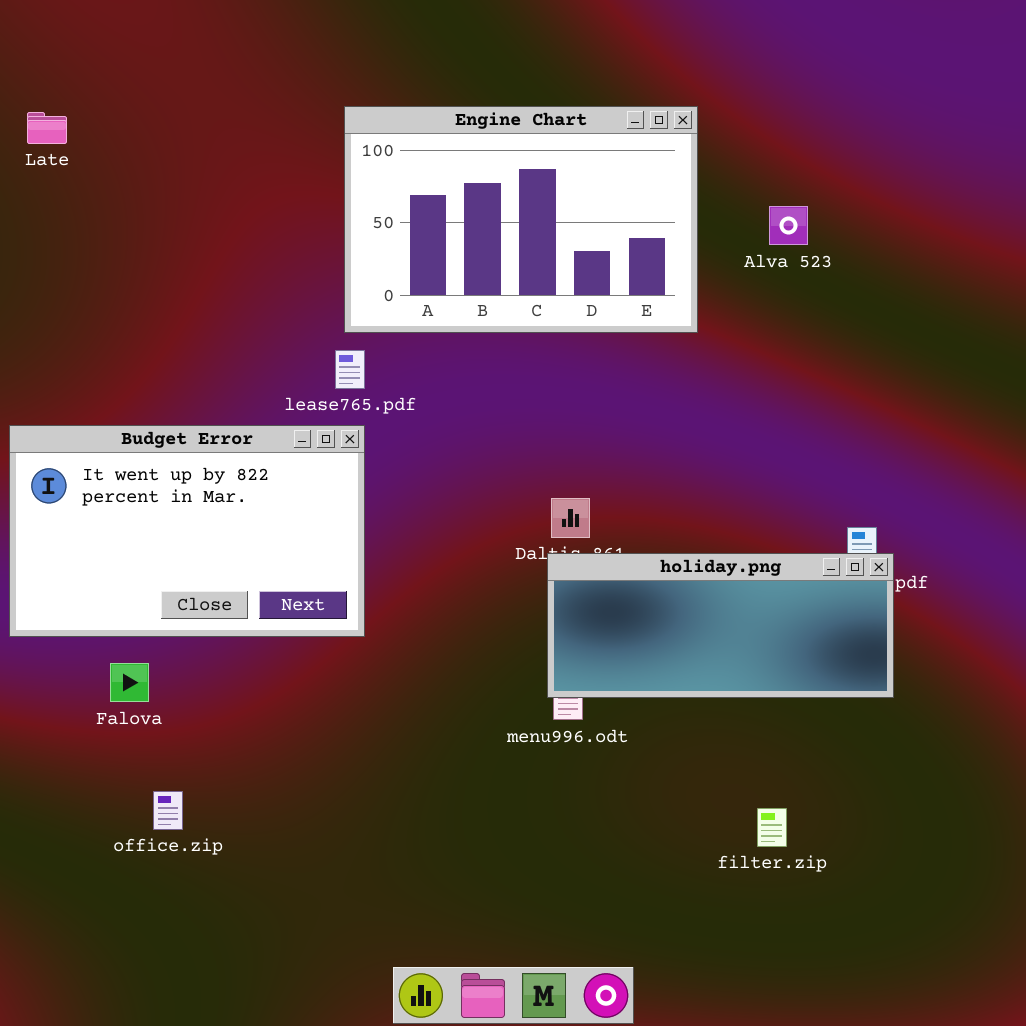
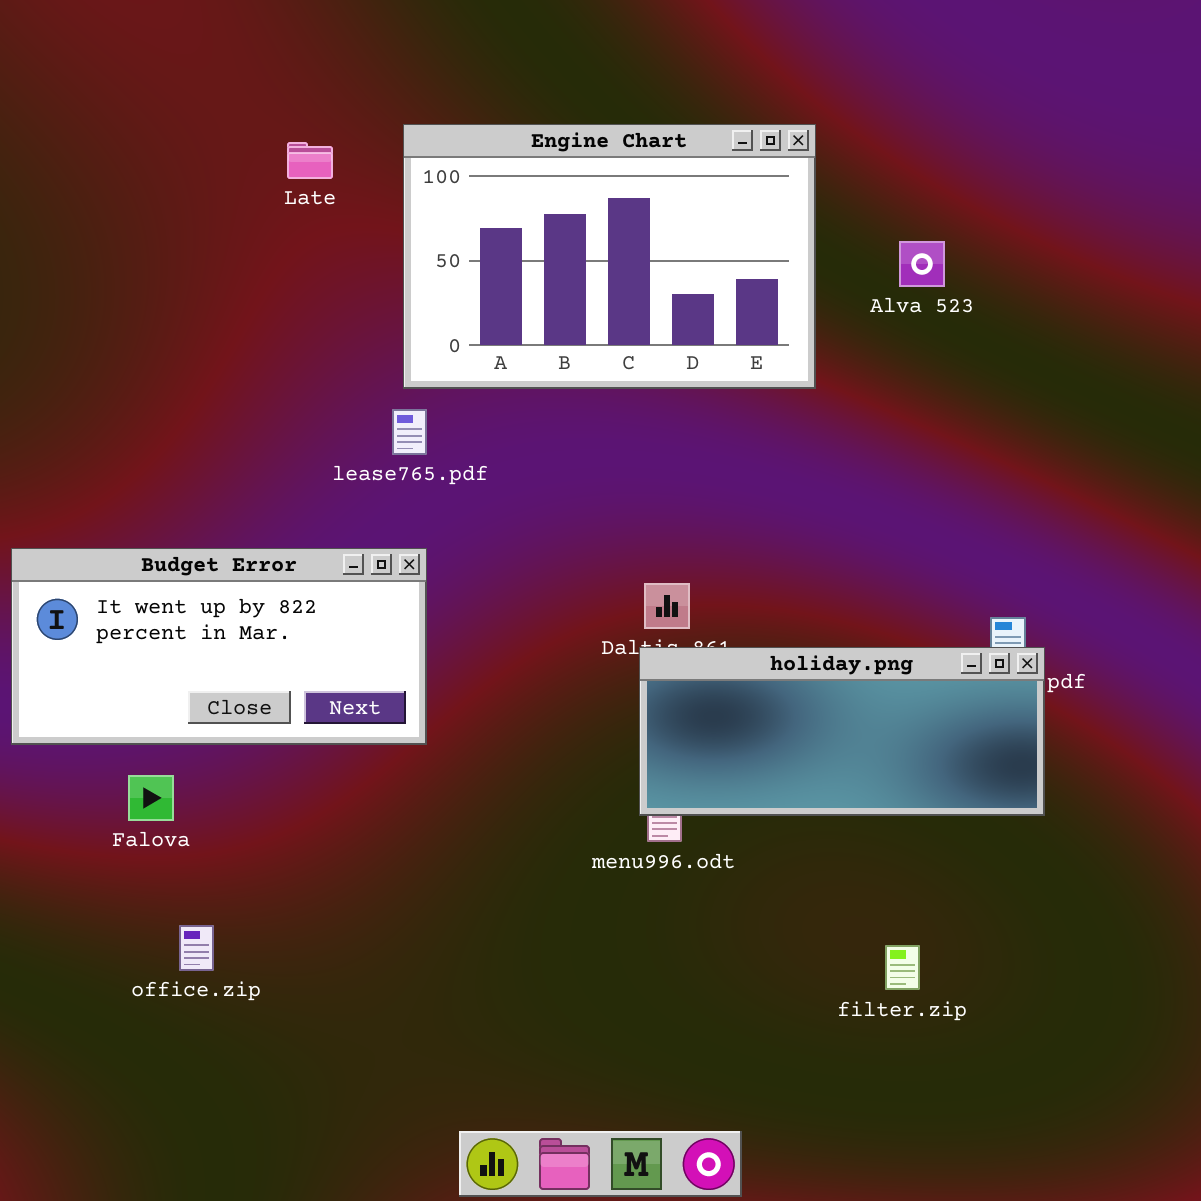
Late: [27,112,67,144] -> [287,142,333,179], moved
Budget Error: [9,425,365,637] -> [11,548,427,745], resized

